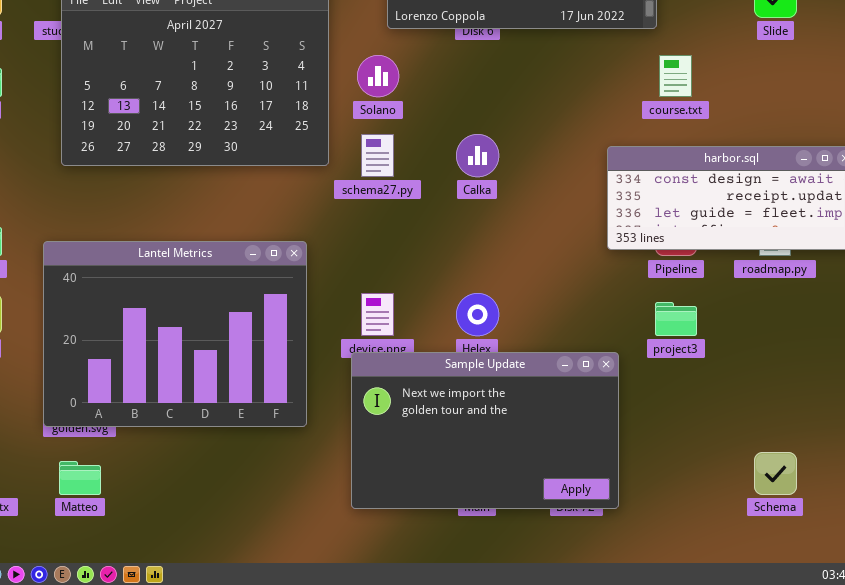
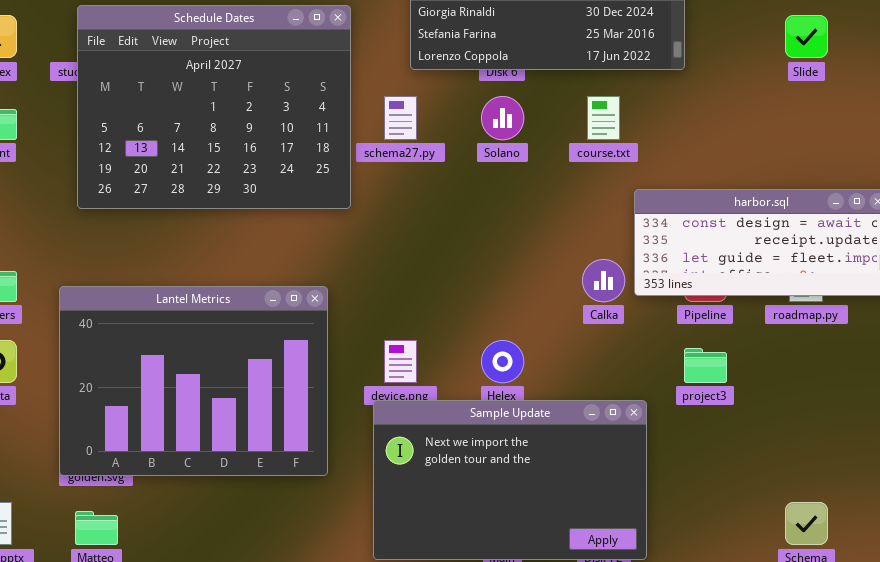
Solano: [357,55,399,97] -> [481,96,524,140], moved
course.txt: [659,55,692,97] -> [587,96,620,140], moved
schema27.py: [361,134,394,177] -> [384,96,417,140], moved
Calka: [456,134,499,177] -> [582,259,625,302], moved

